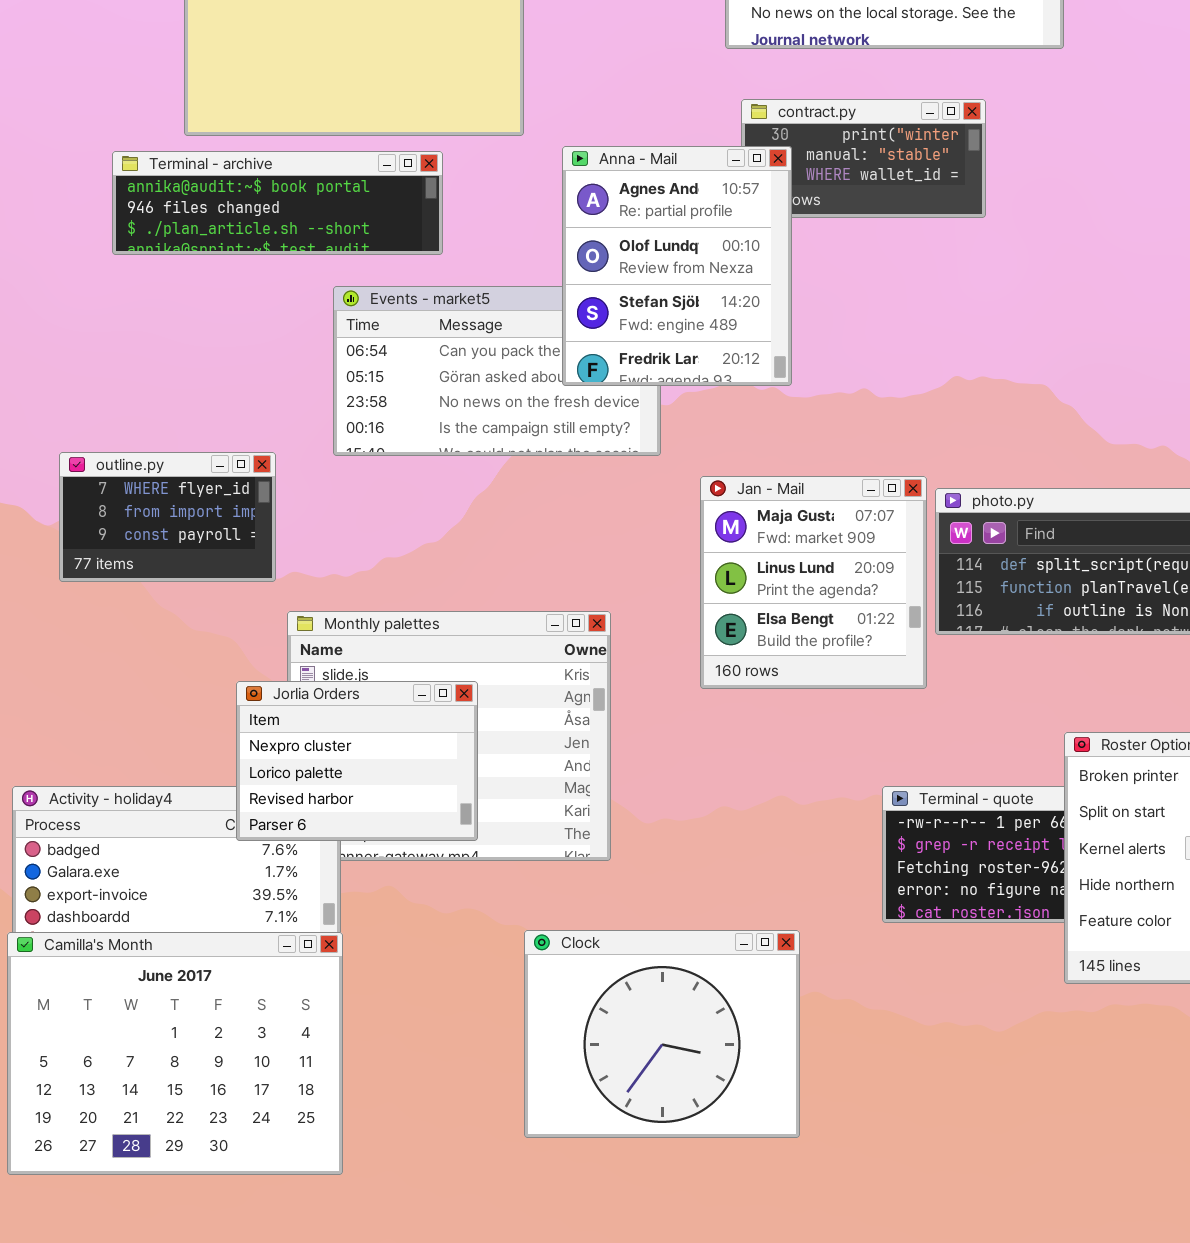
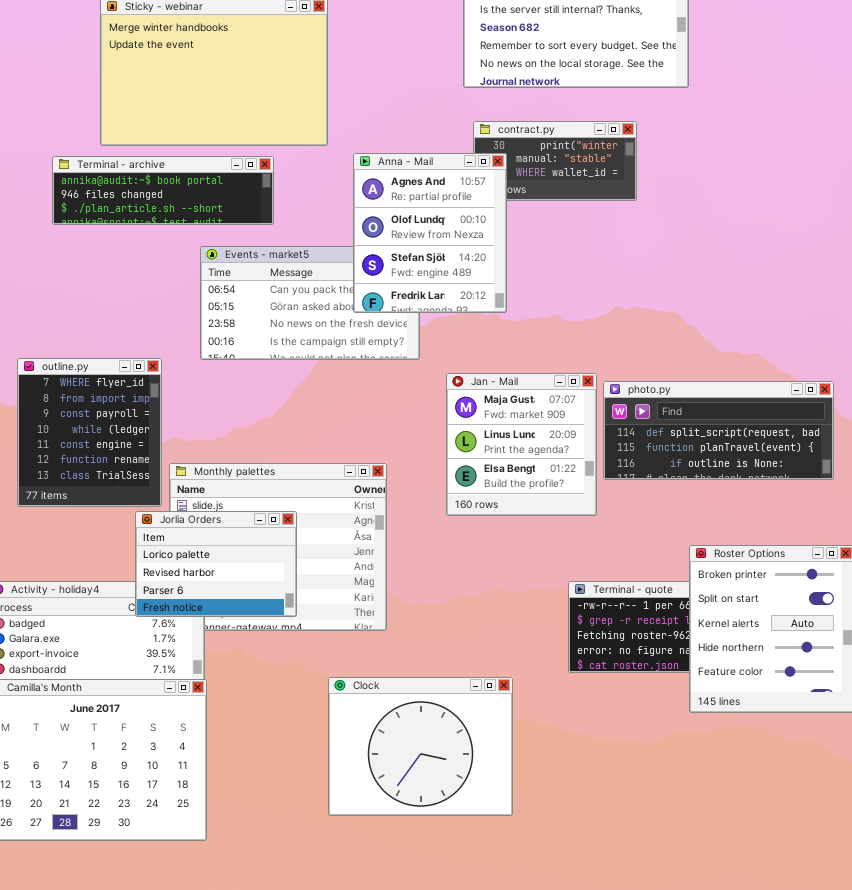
outline.py: [59,452,276,582] -> [17,358,162,507], resized
Jorlia Orders: [236,681,478,841] -> [135,511,297,617], scrolled down 1 row

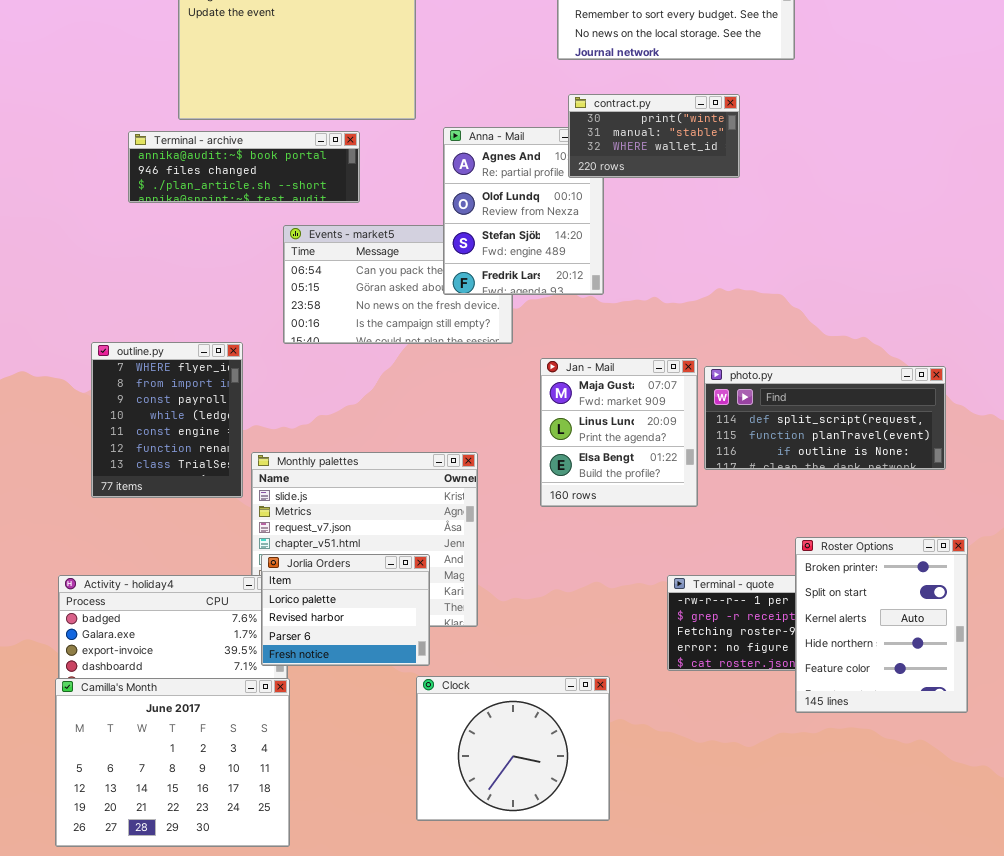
contract.py: [473,121,637,201] -> [568,94,740,178], raised
Jorlia Orders: [135,511,297,617] -> [261,554,430,666], moved

